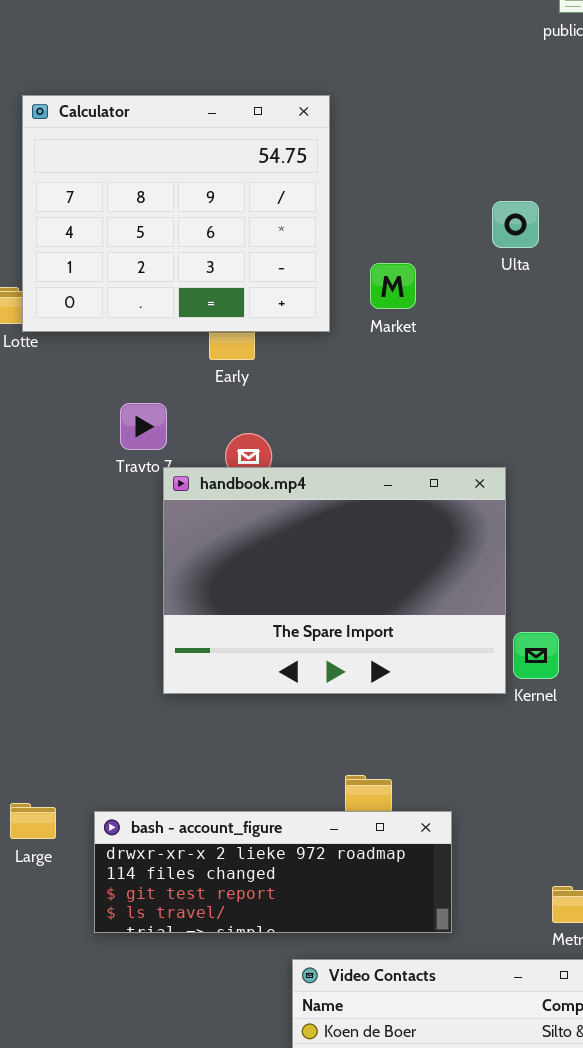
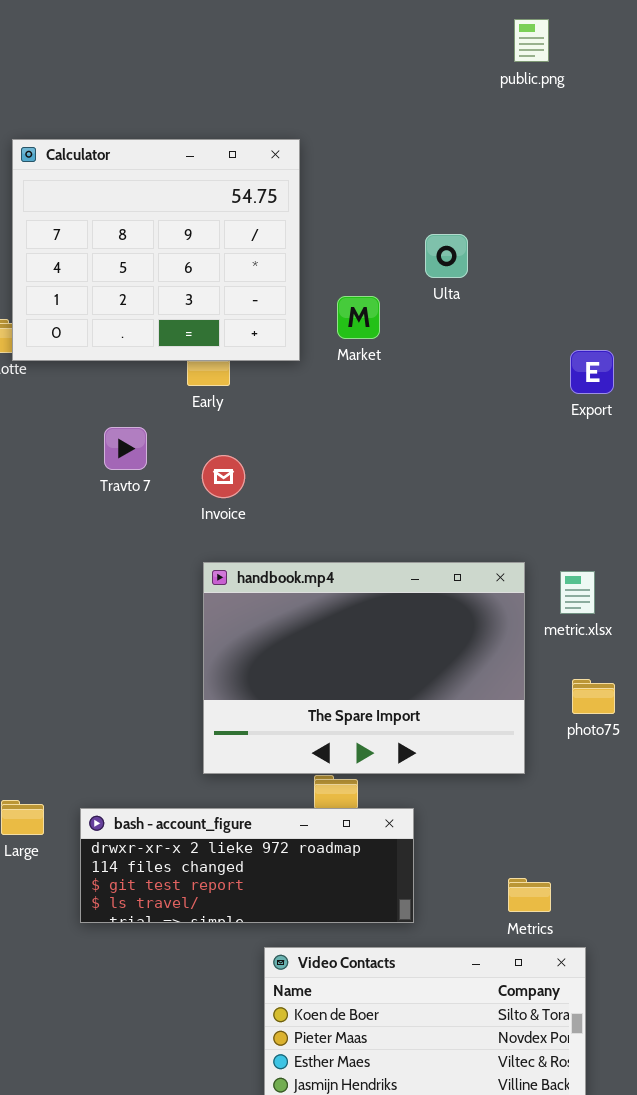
Ulta: [492,201,539,248] -> [425,234,468,278], moved
handbook.mp4: [163,467,506,694] -> [203,562,525,774], moved

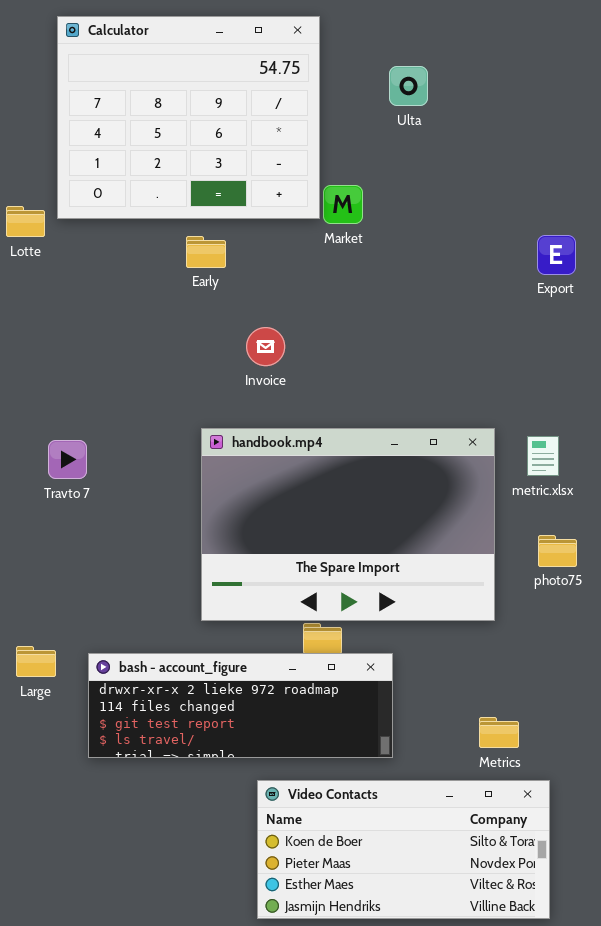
Calculator: [12,139,300,361] -> [57,16,320,219], moved
Ulta: [425,234,468,278] -> [389,66,428,106], moved
Travto 7: [104,427,147,470] -> [48,440,87,479], moved
Invoice: [202,455,245,498] -> [246,327,285,366], moved

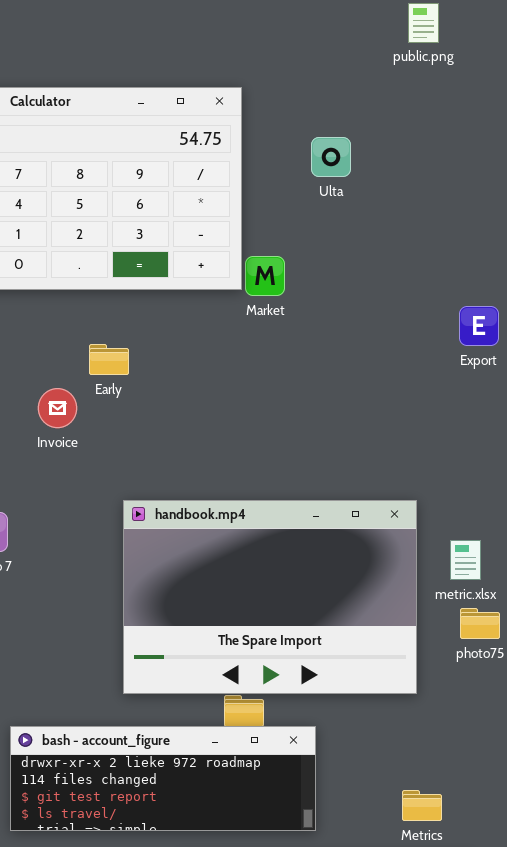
Early: [186,236,226,268] -> [89,344,129,375], moved
Invoice: [246,327,285,366] -> [38,388,77,428], moved
metric.xlsx: [527,436,559,476] -> [450,540,481,580], moved

